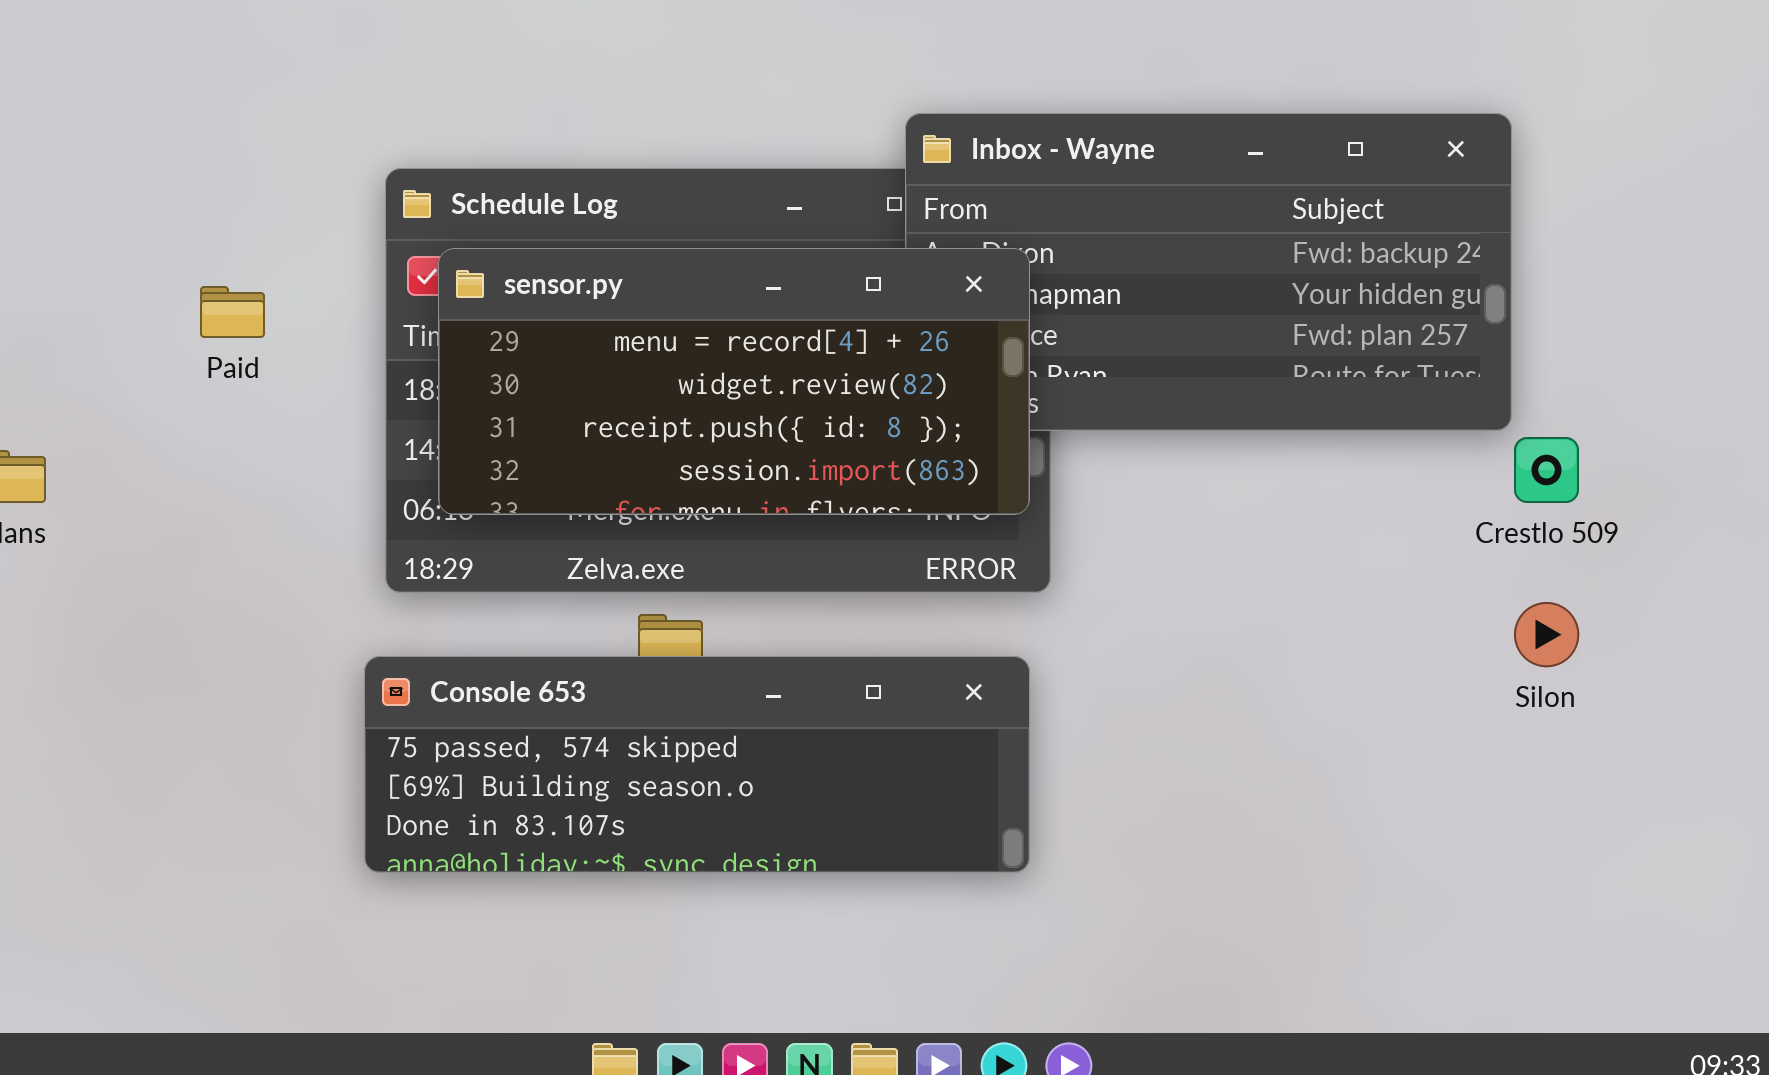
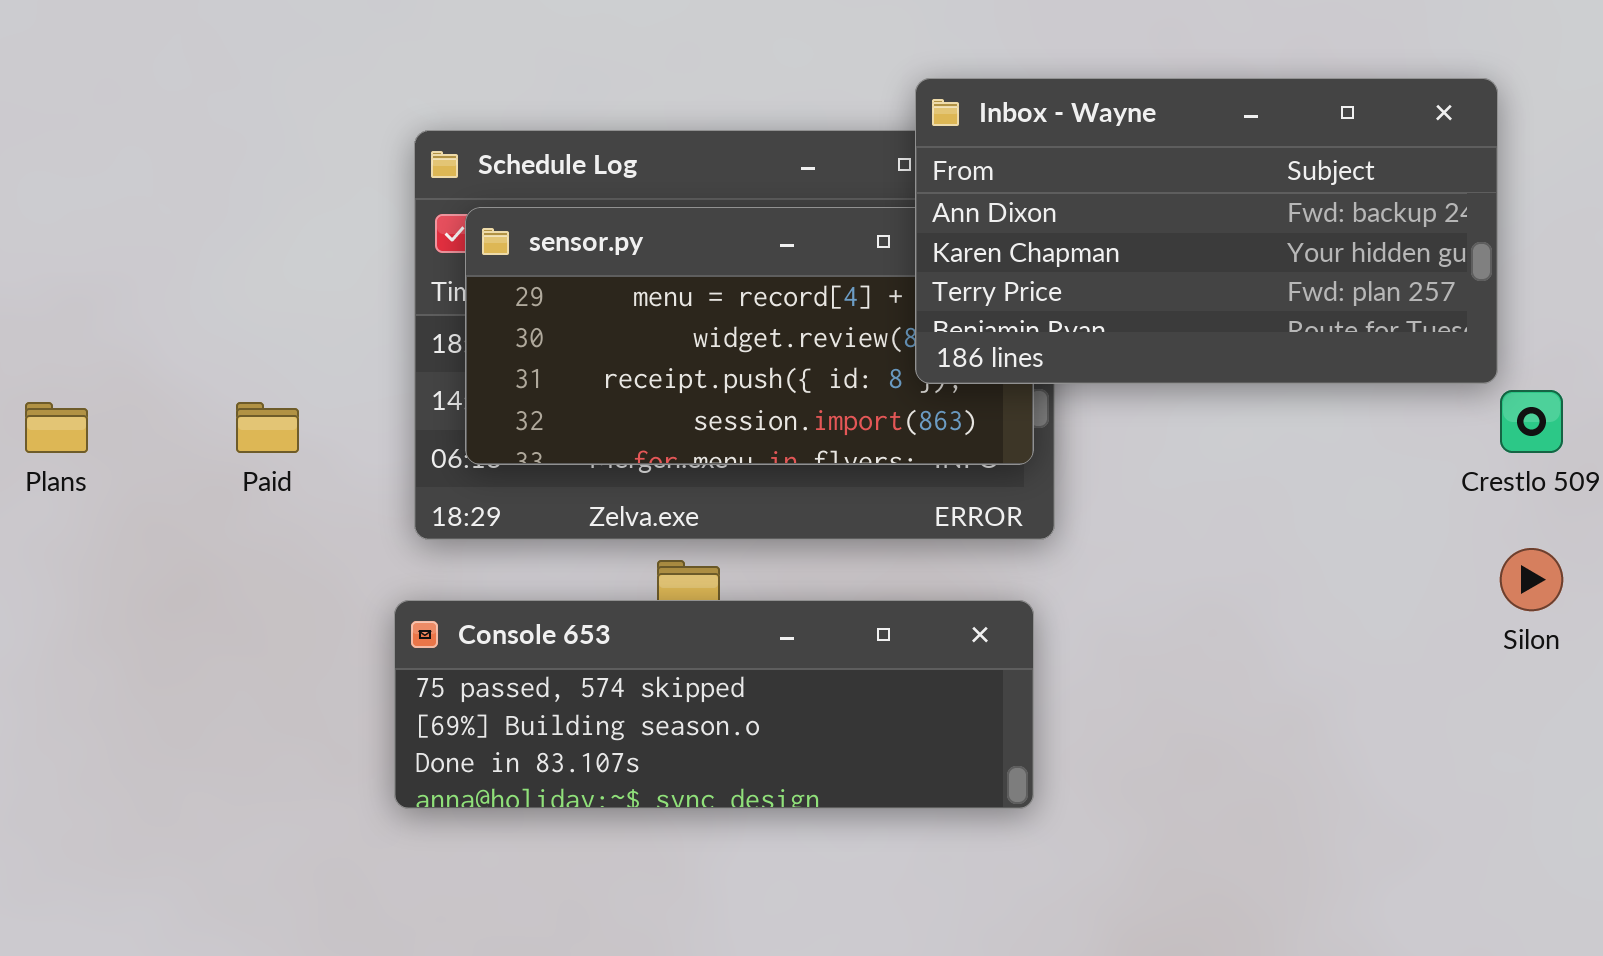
Inbox - Wayne: [905,113,1512,431] -> [915,78,1498,384], raised
Paid: [200,286,265,338] -> [236,402,299,453], moved

